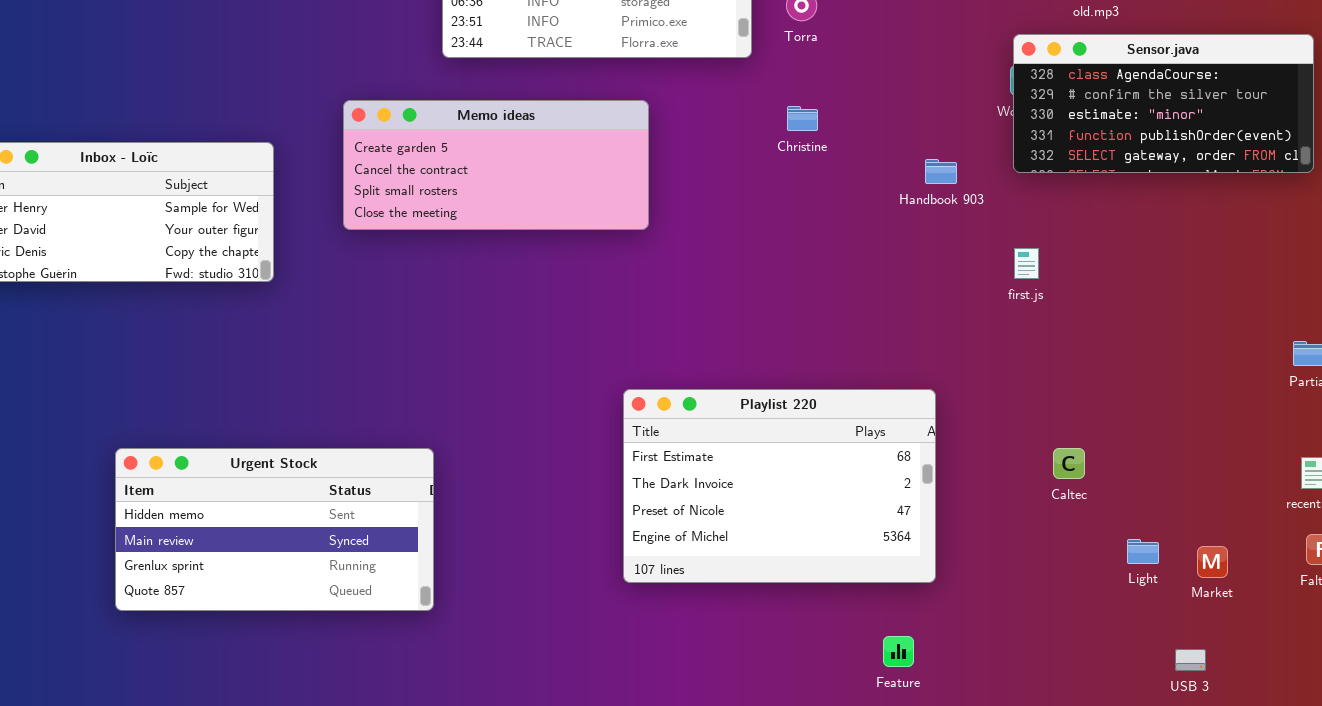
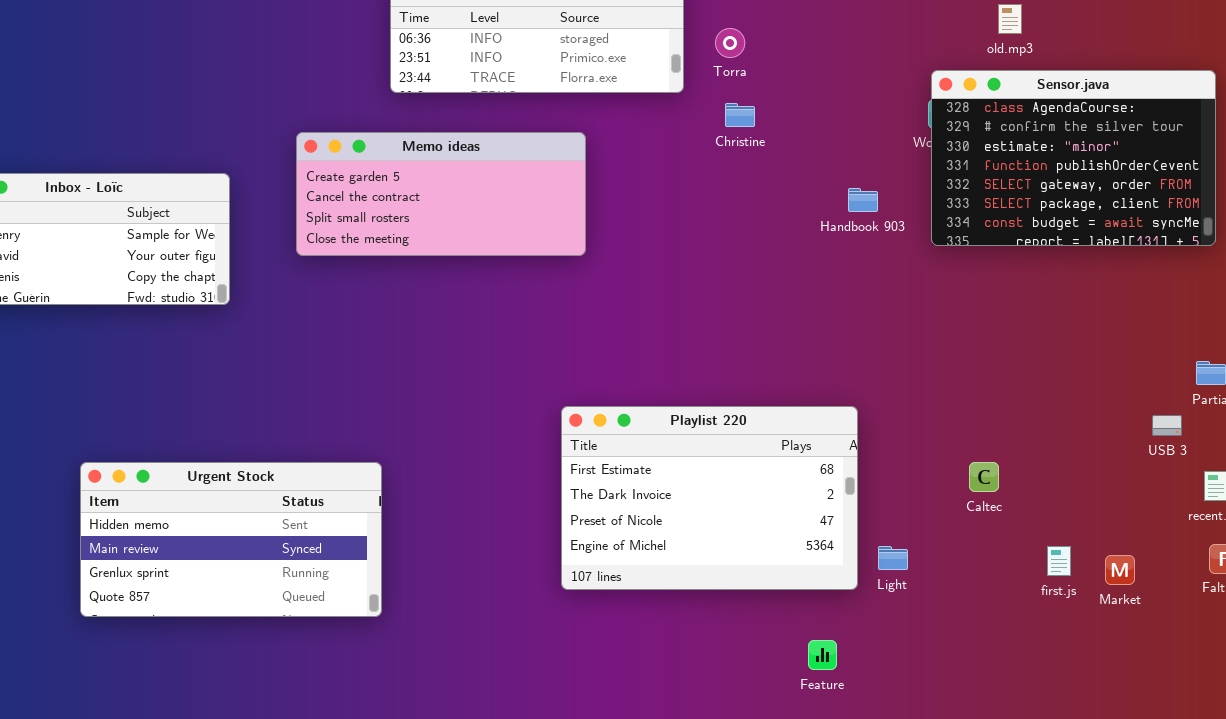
Sensor.java: [1013,34,1314,173] -> [931,70,1216,246], resized
Christine: [787,106,818,131] -> [725,103,755,127], moved
first.js: [1014,248,1039,279] -> [1047,546,1071,576], moved
Light: [1127,539,1159,564] -> [878,546,908,570], moved
USB 3: [1175,649,1206,671] -> [1152,415,1182,436], moved

